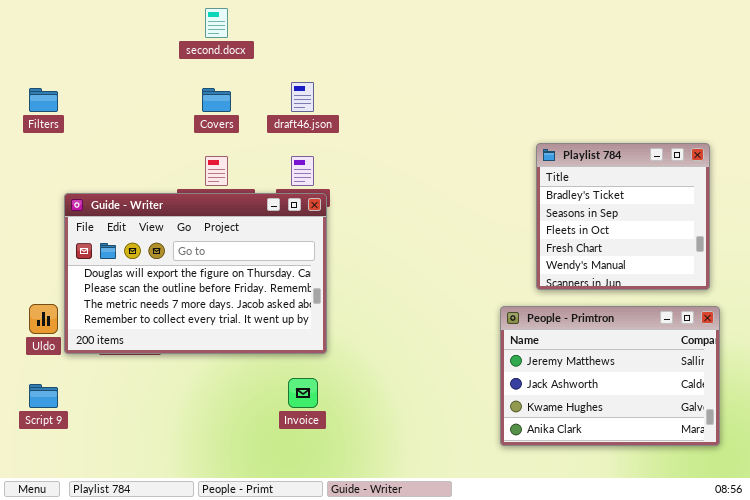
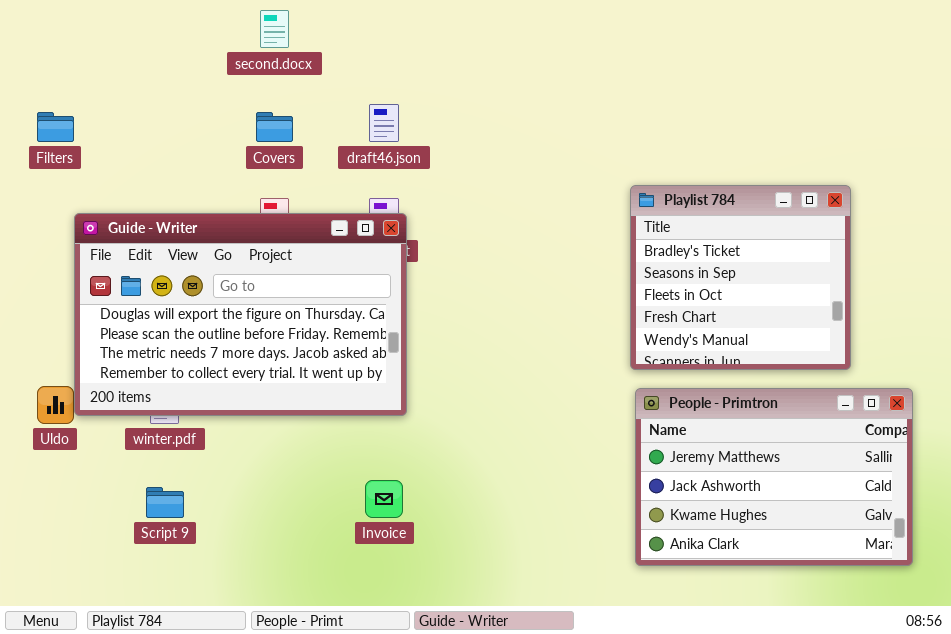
Playlist 784: [536,143,710,290] -> [630,185,851,370], moved
Guide - Writer: [64,193,327,354] -> [74,213,407,416], moved
Script 9: [29,384,58,408] -> [146,487,184,518], moved

